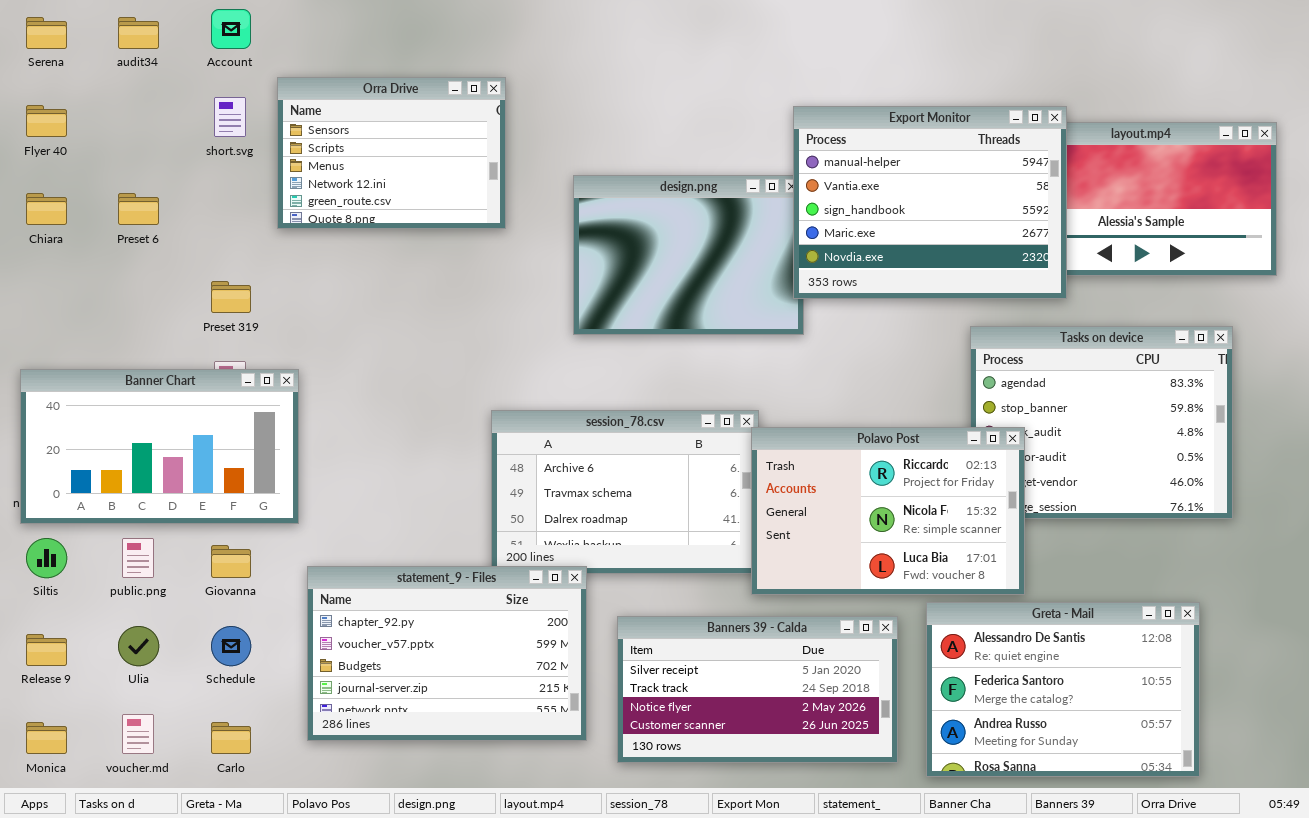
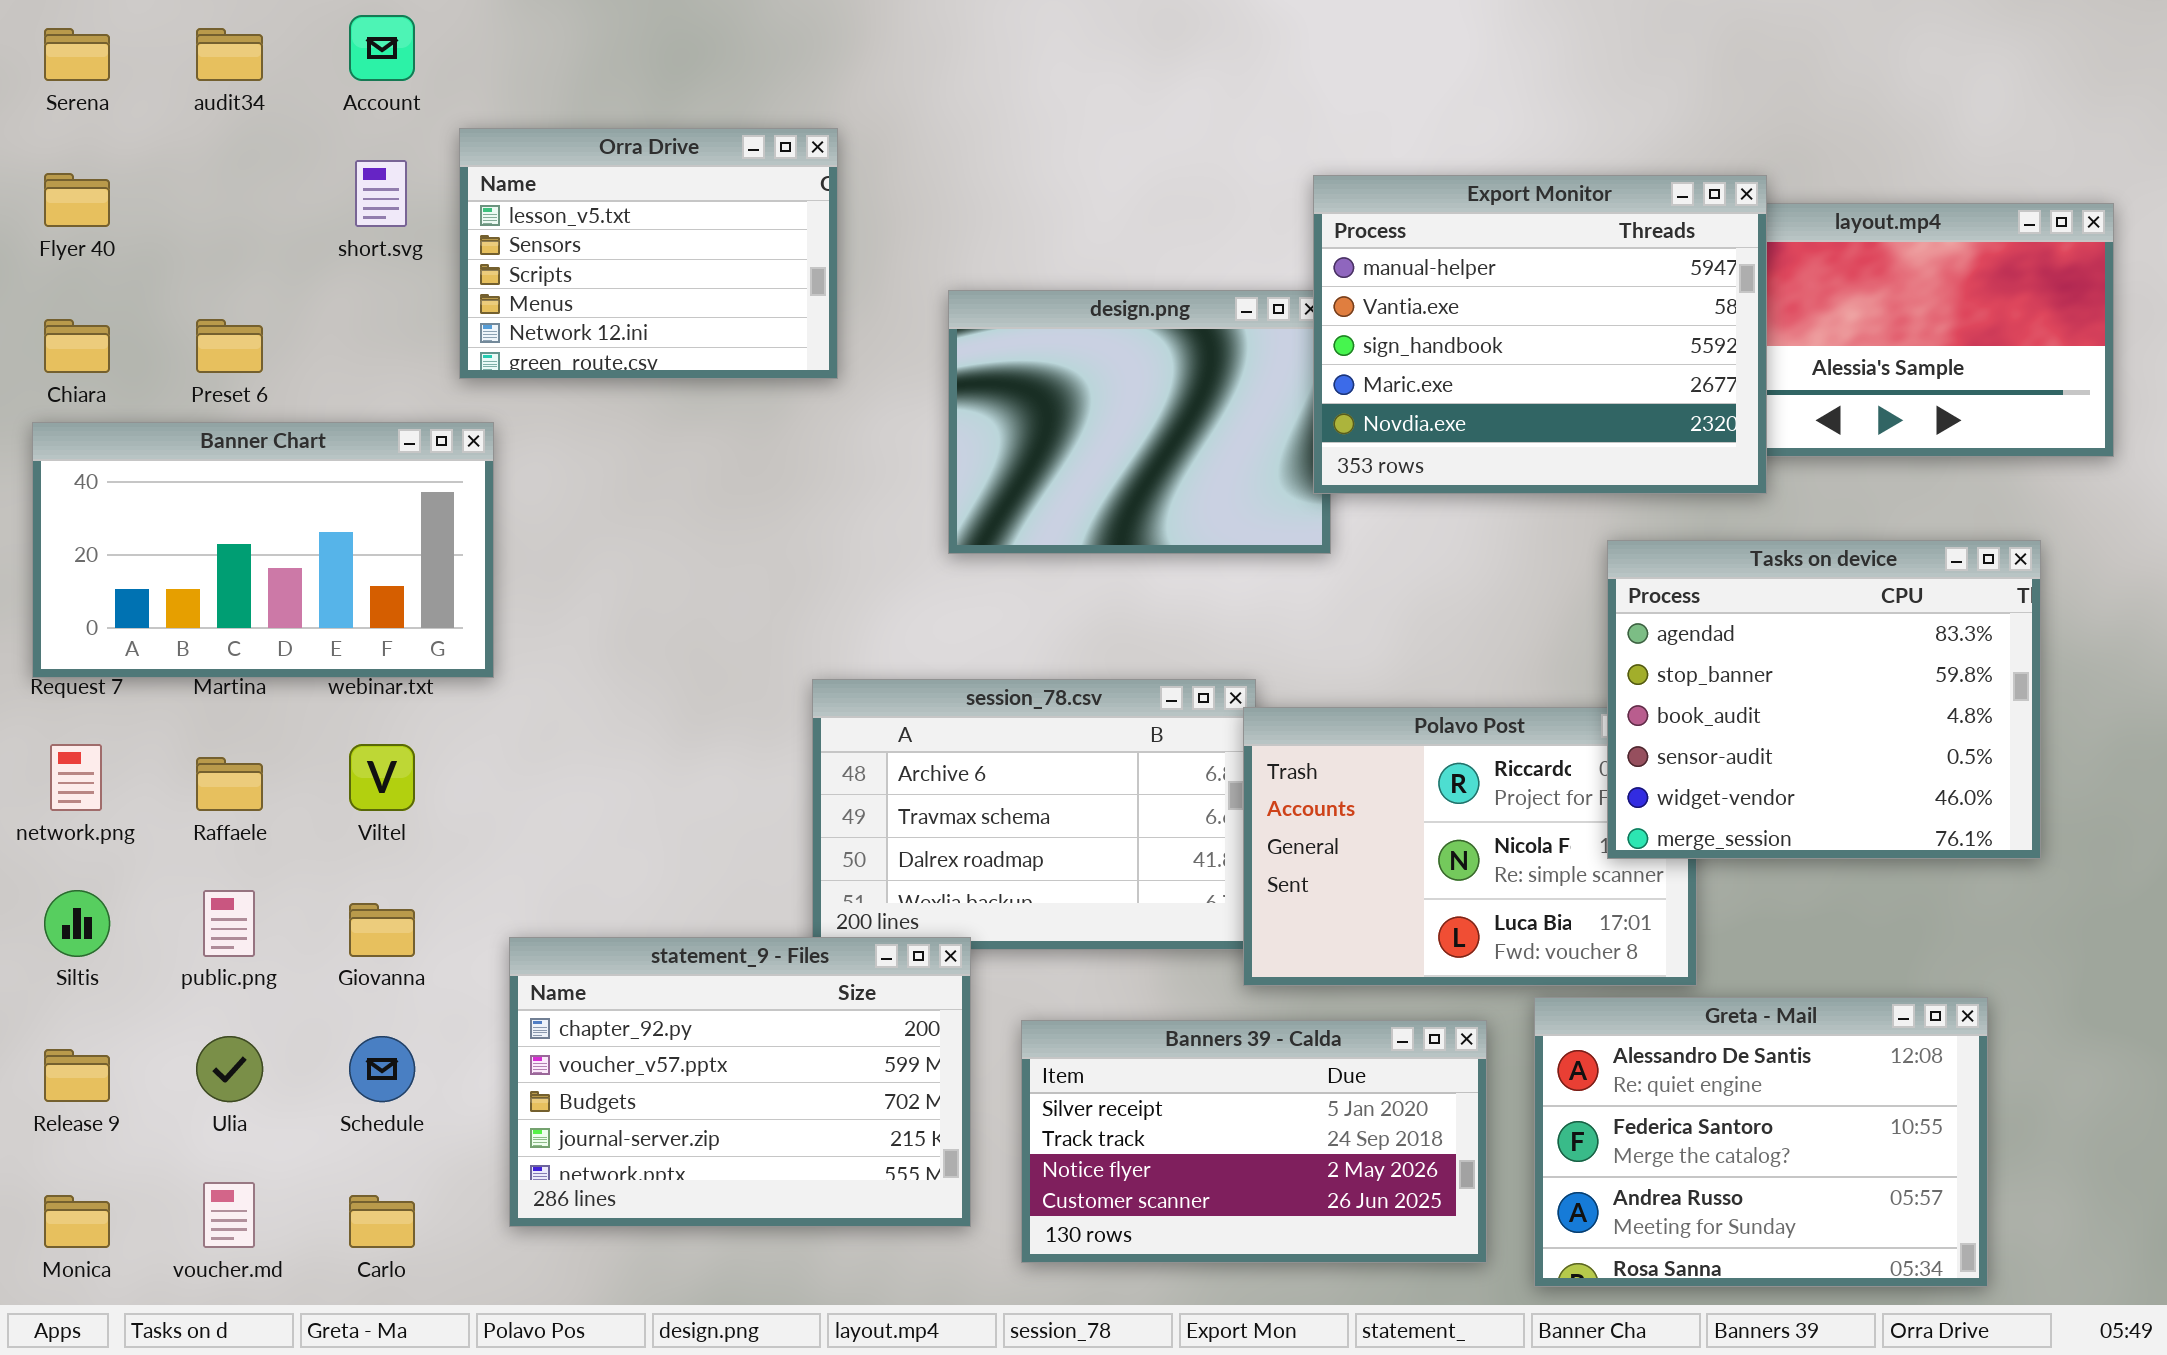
Orra Drive: [277,77,506,229] -> [459,128,838,379], scrolled up 1 row
Tasks on device: [970,326,1233,519] -> [1607,540,2041,859], raised
Banner Chart: [20,369,299,524] -> [32,422,494,678], moved

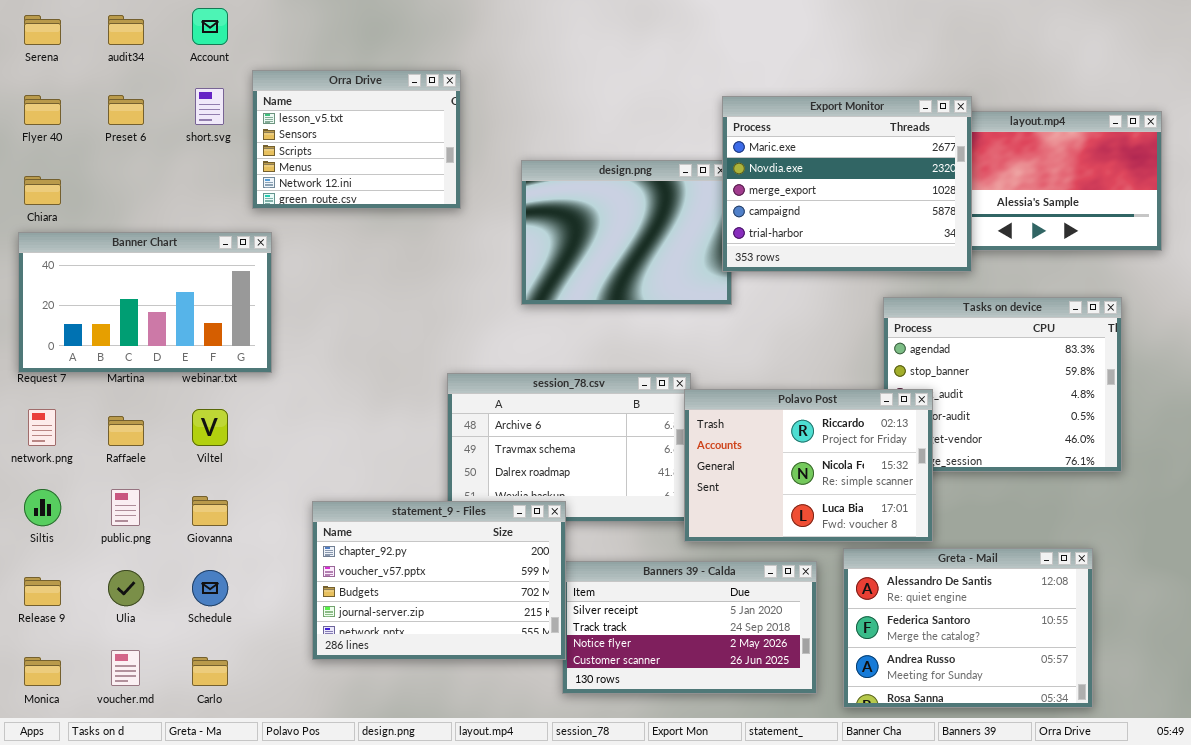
Export Monitor: [1313,175,1767,494] -> [722,96,972,272], scrolled down 3 rows
Preset 6: [196,319,263,373] -> [108,95,144,125], moved
Polavo Post: [1243,707,1697,986] -> [684,389,933,542], raised
statement_9 - Files: [509,937,971,1227] -> [312,501,566,660], moved

